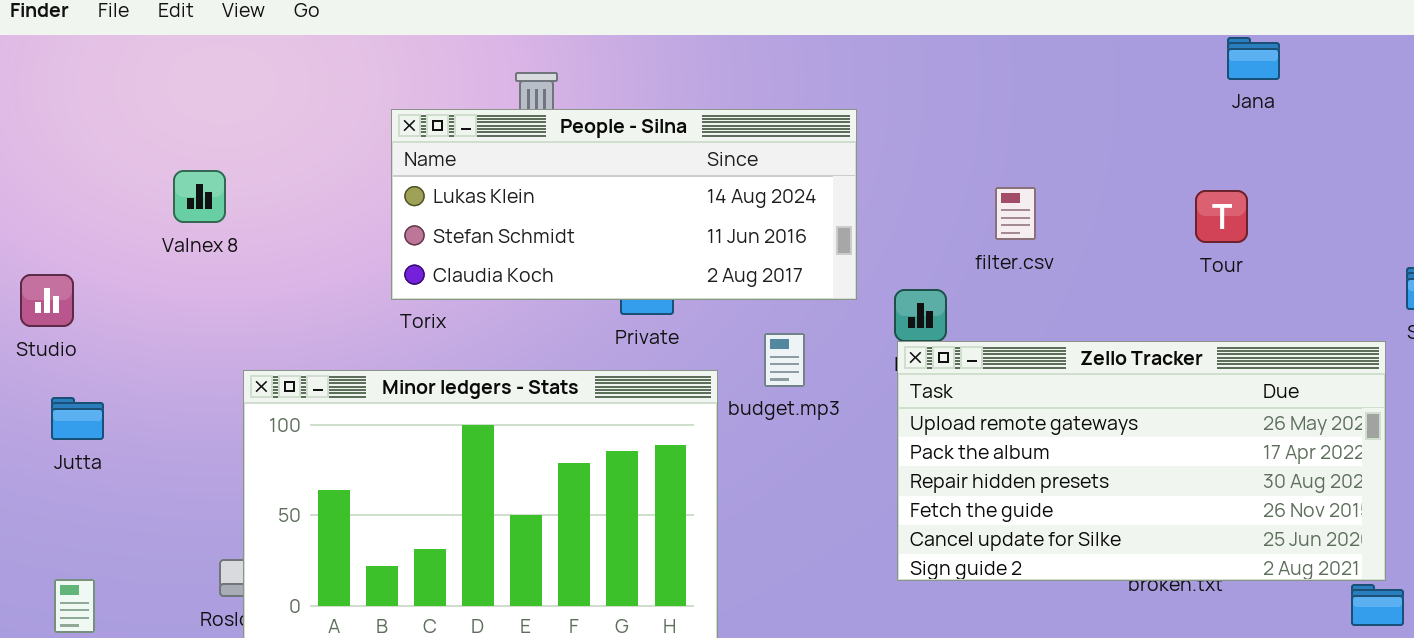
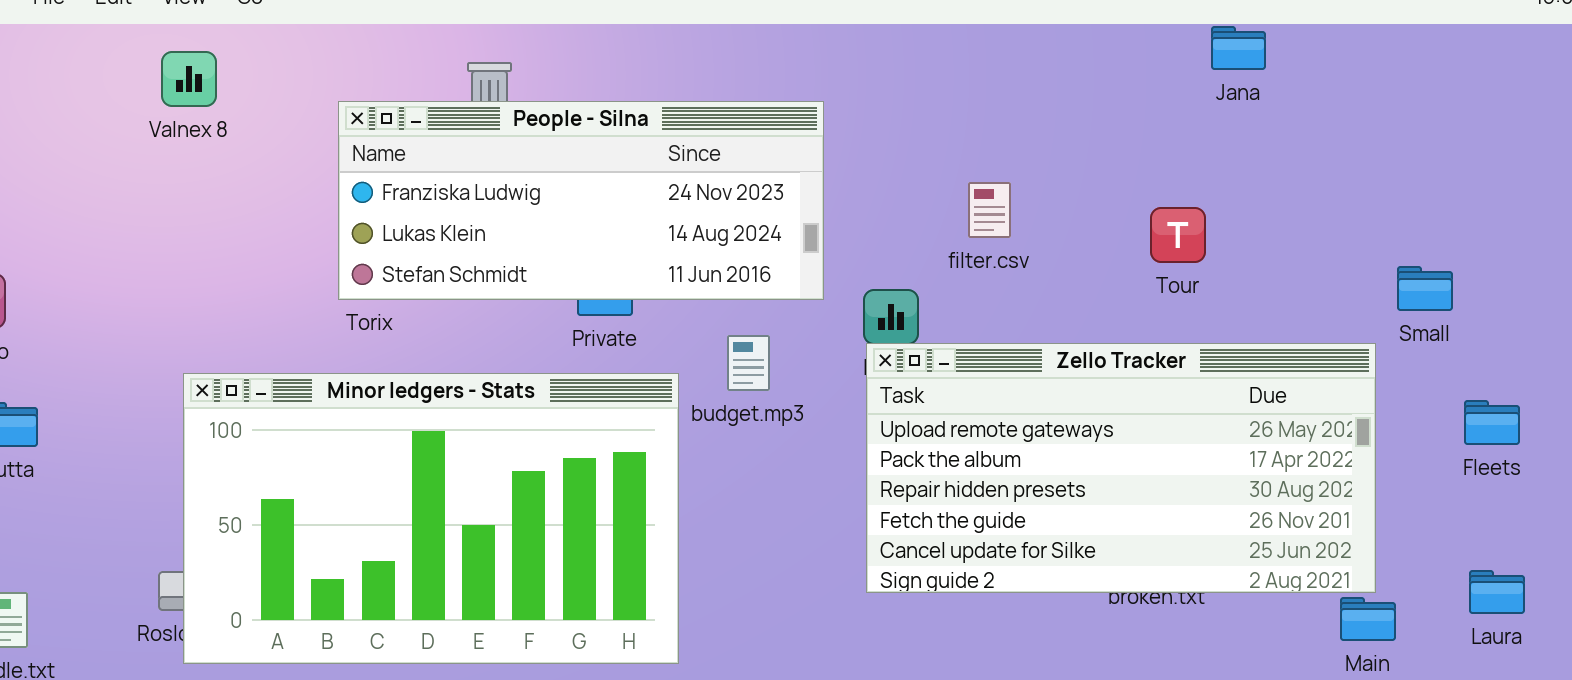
People - Silna: [391,109,857,300] -> [338,101,824,300], scrolled up 1 row
Valnex 8: [173,170,226,223] -> [161,51,217,107], moved
Tour: [1195,190,1248,243] -> [1150,207,1206,263], moved

